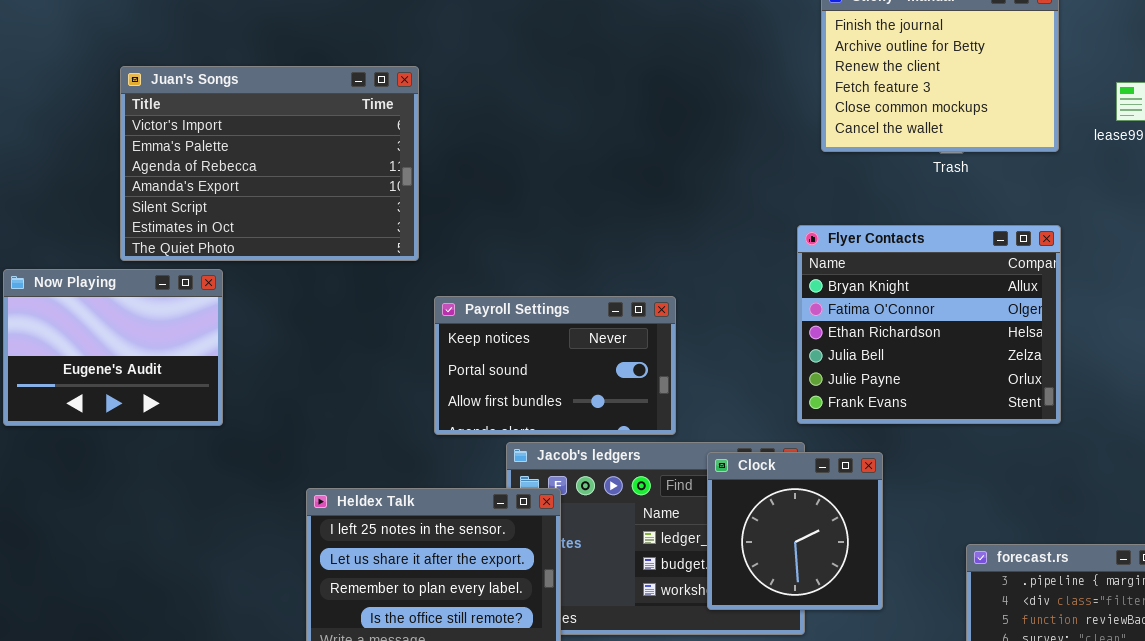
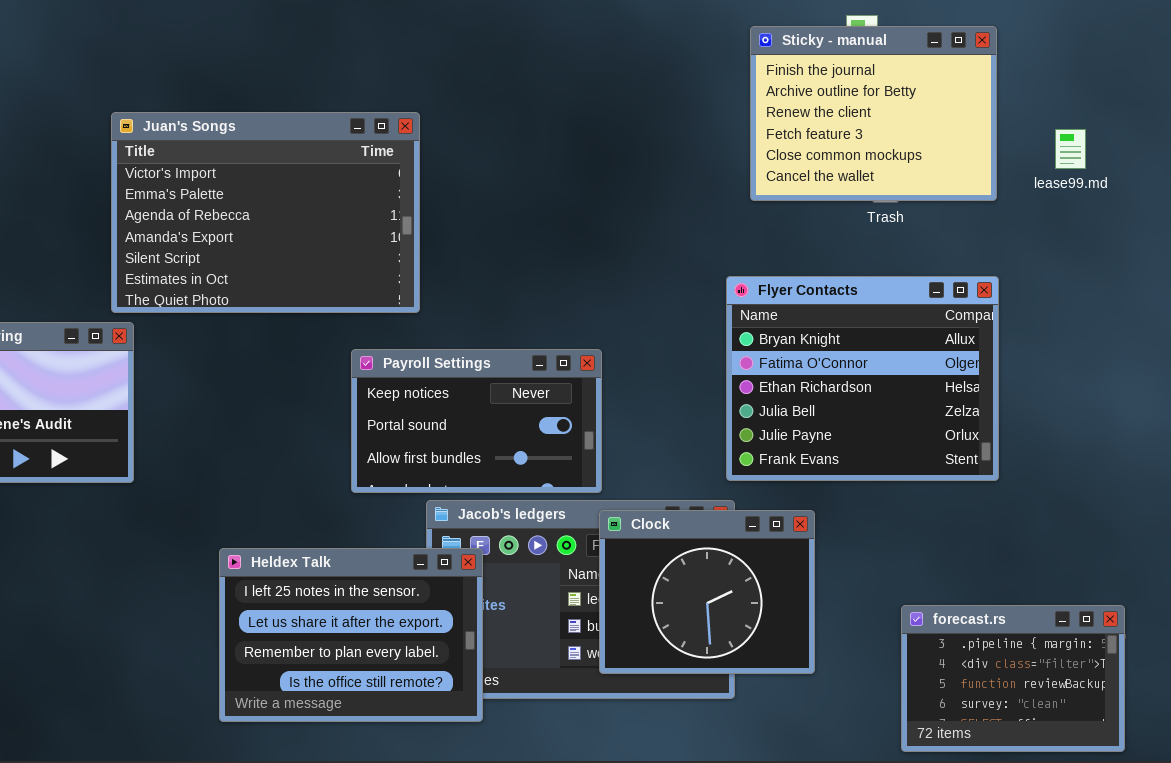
Juan's Songs: [120,66,419,261] -> [111,112,420,313], moved
Clock: [707,452,883,610] -> [599,510,815,674], resized

